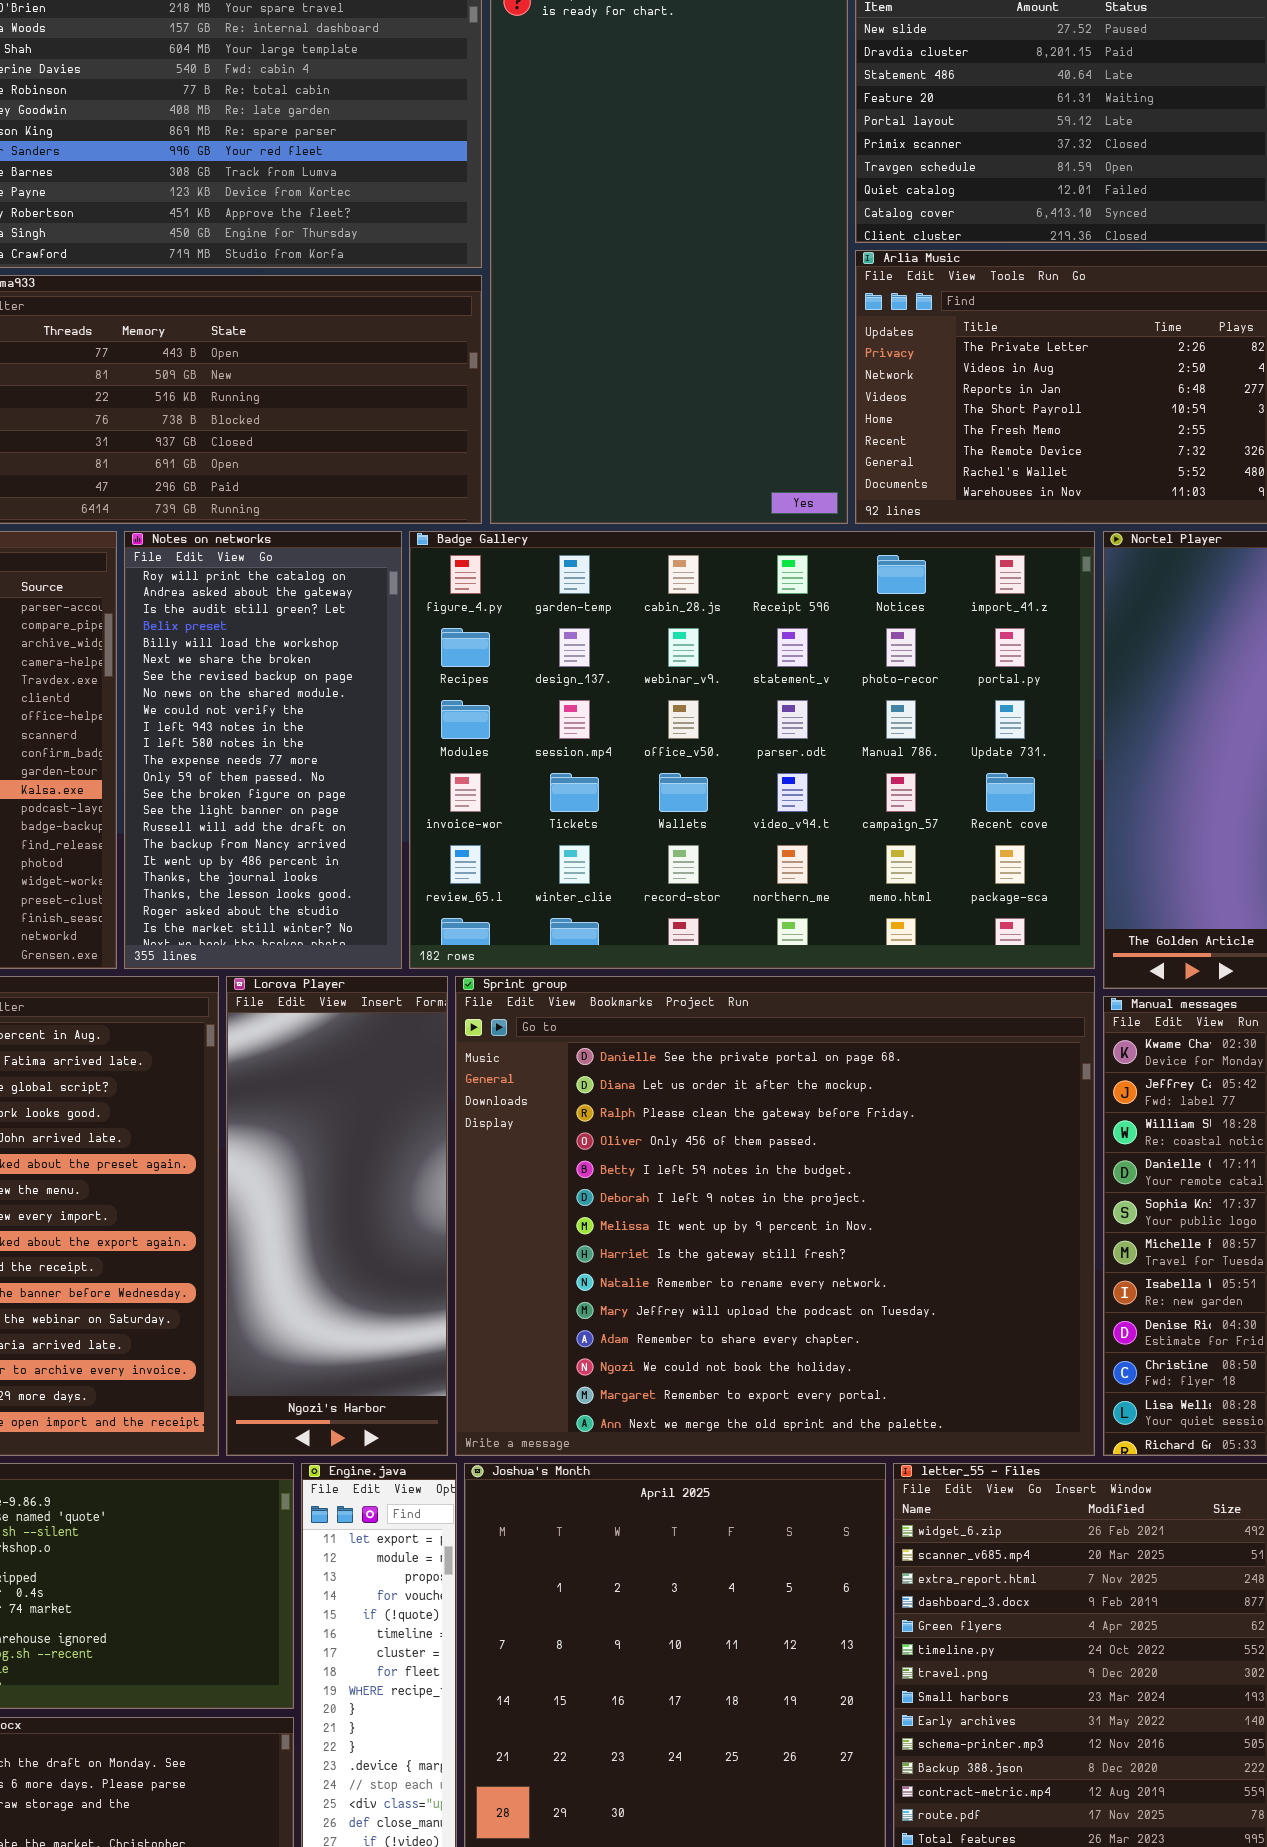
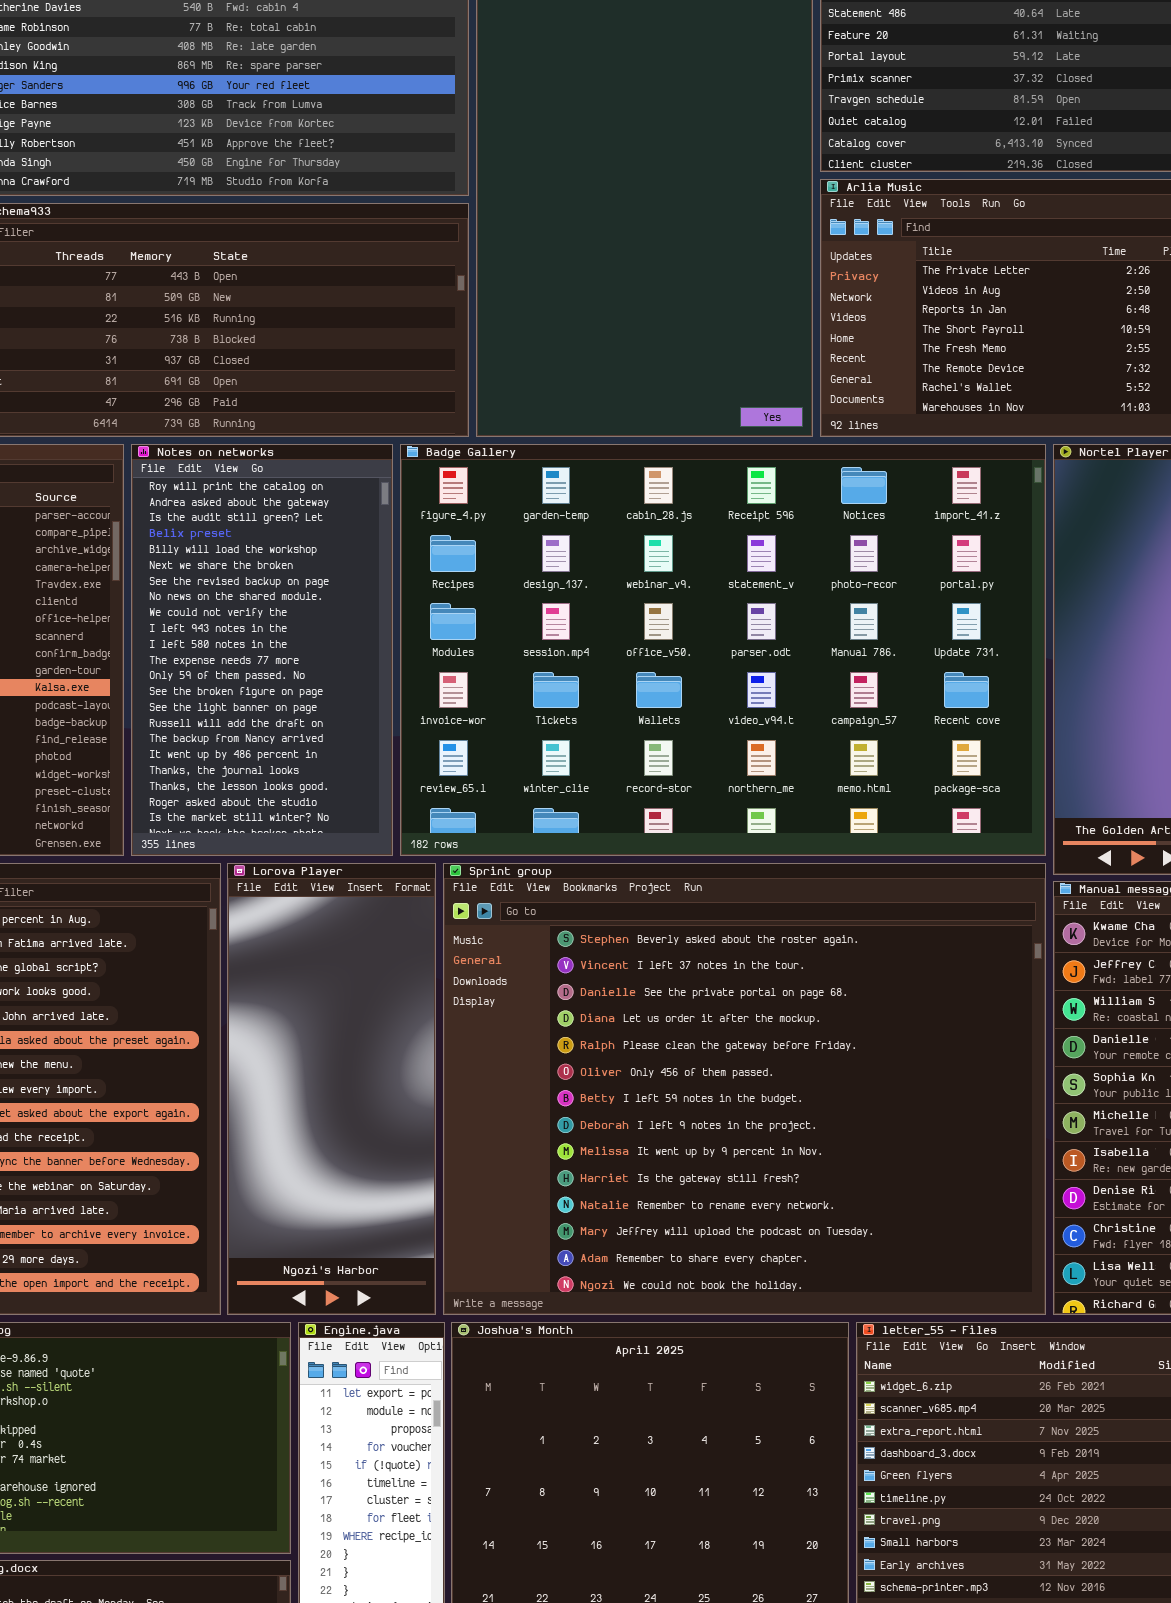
Sprint group: [455,976,1095,1456] -> [443,863,1046,1315], scrolled up 2 rows

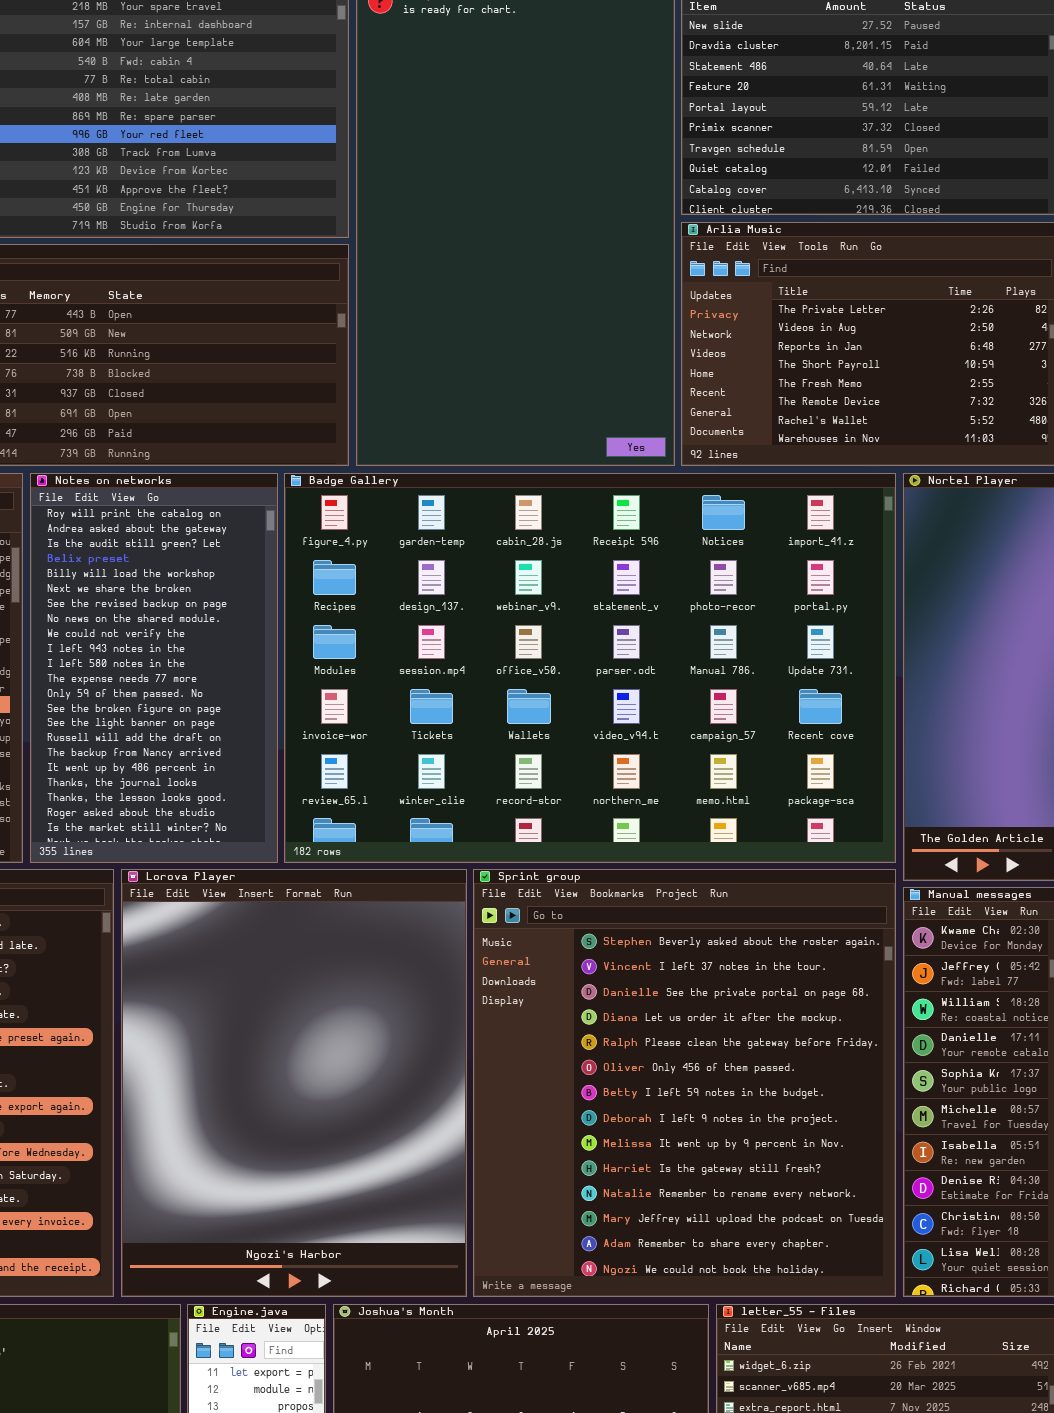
Lorova Player: [227,863,436,1315] -> [121,869,467,1297], resized
Sprint group: [443,863,1046,1315] -> [473,869,896,1297], resized

